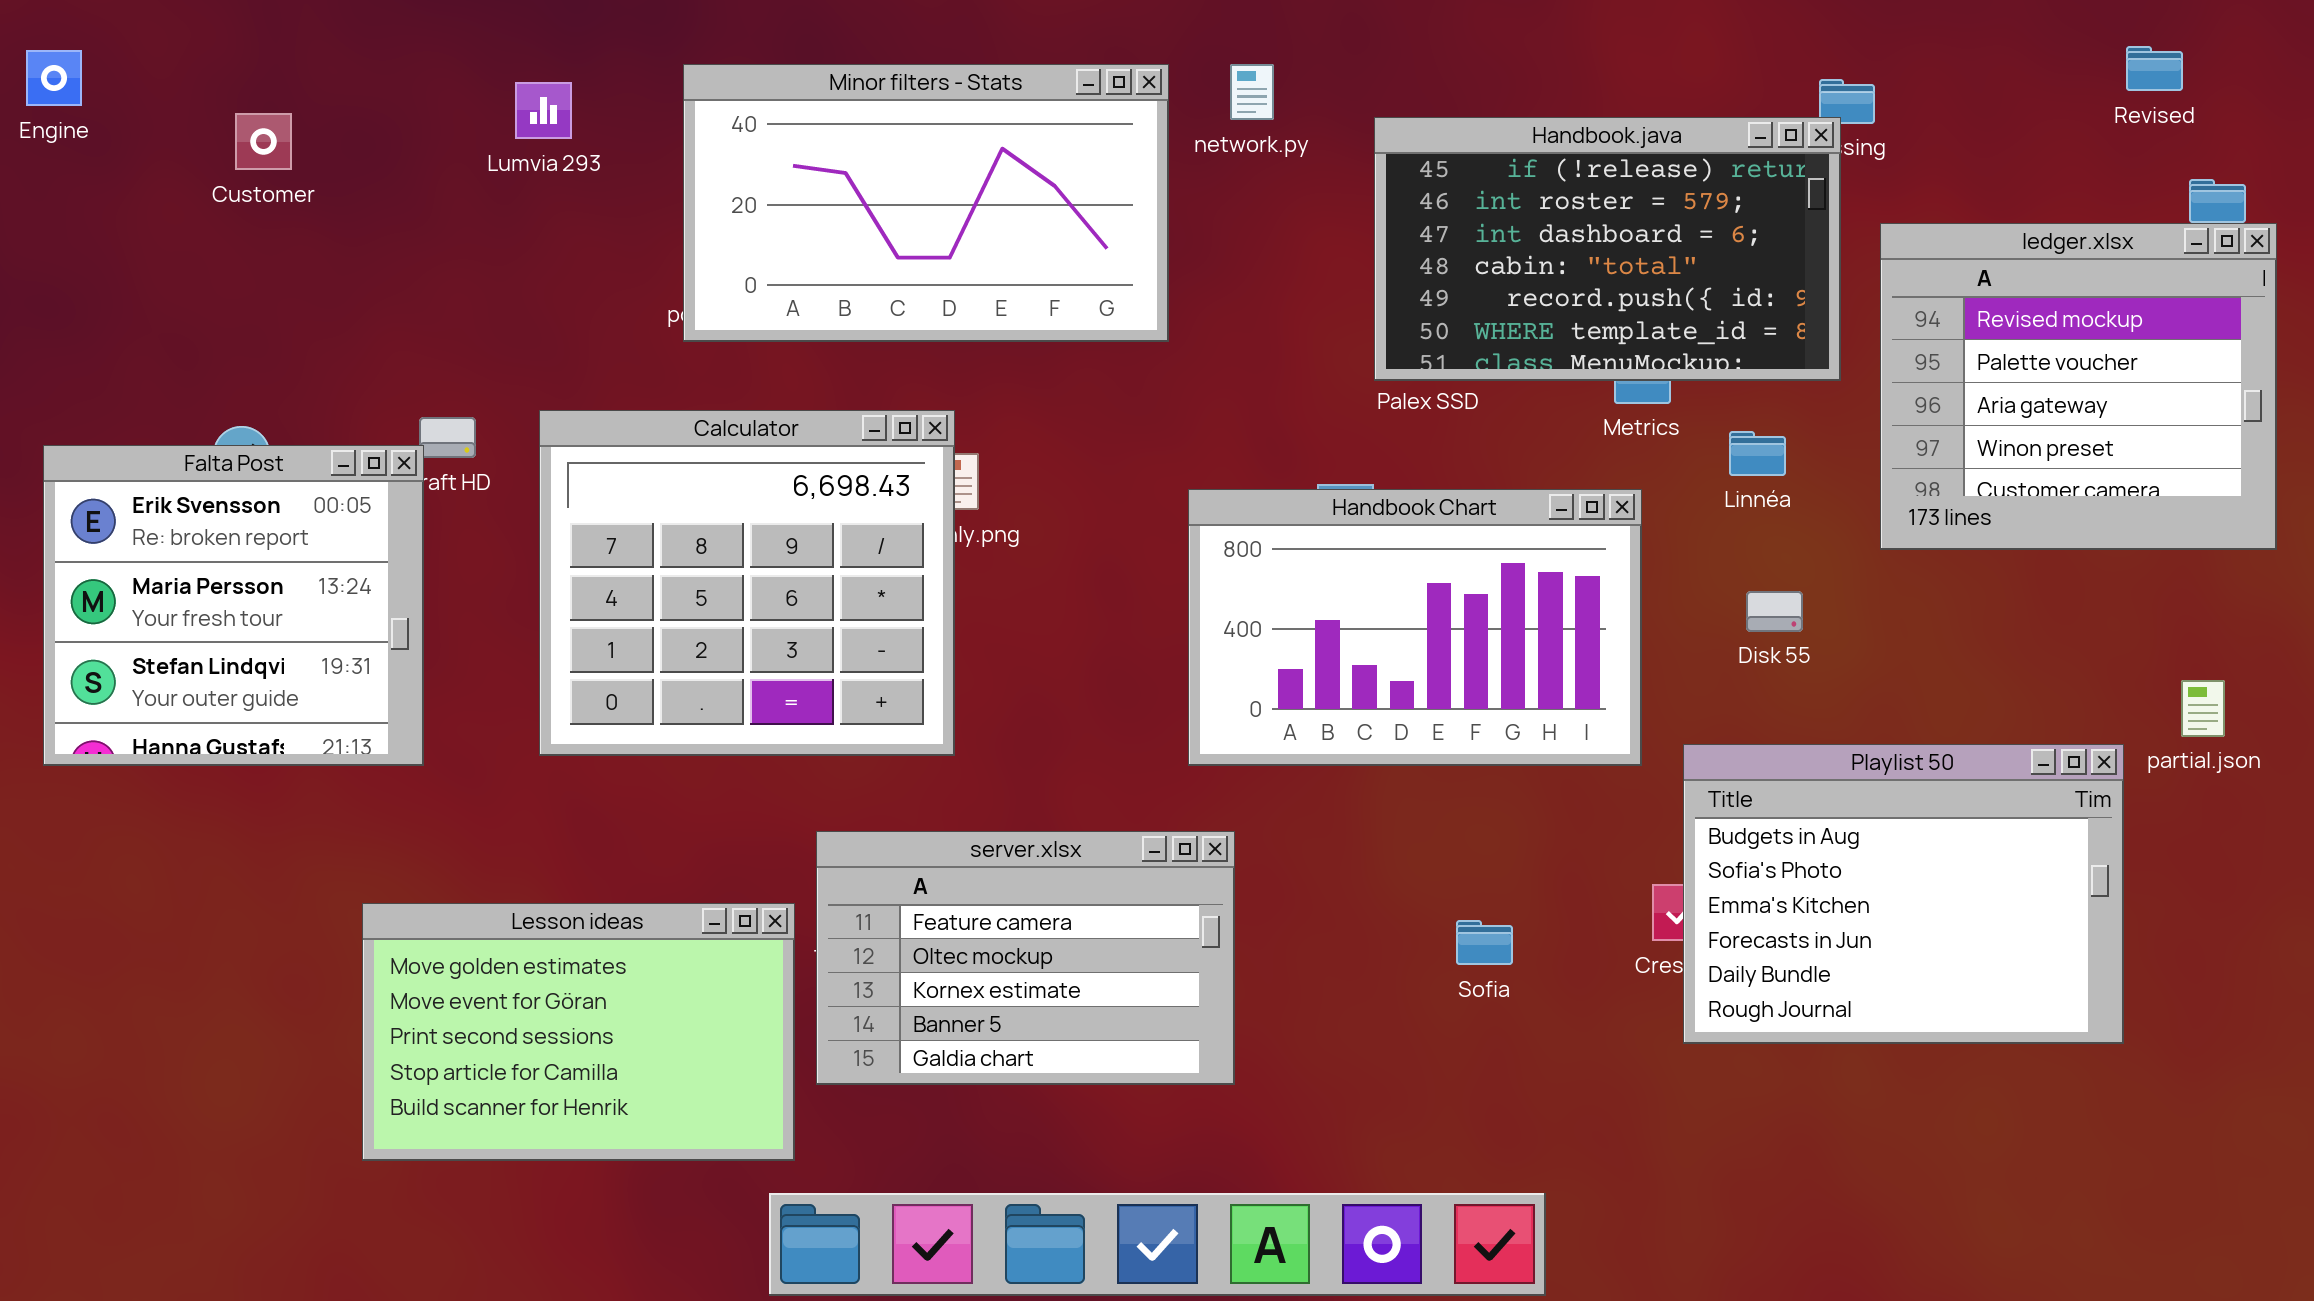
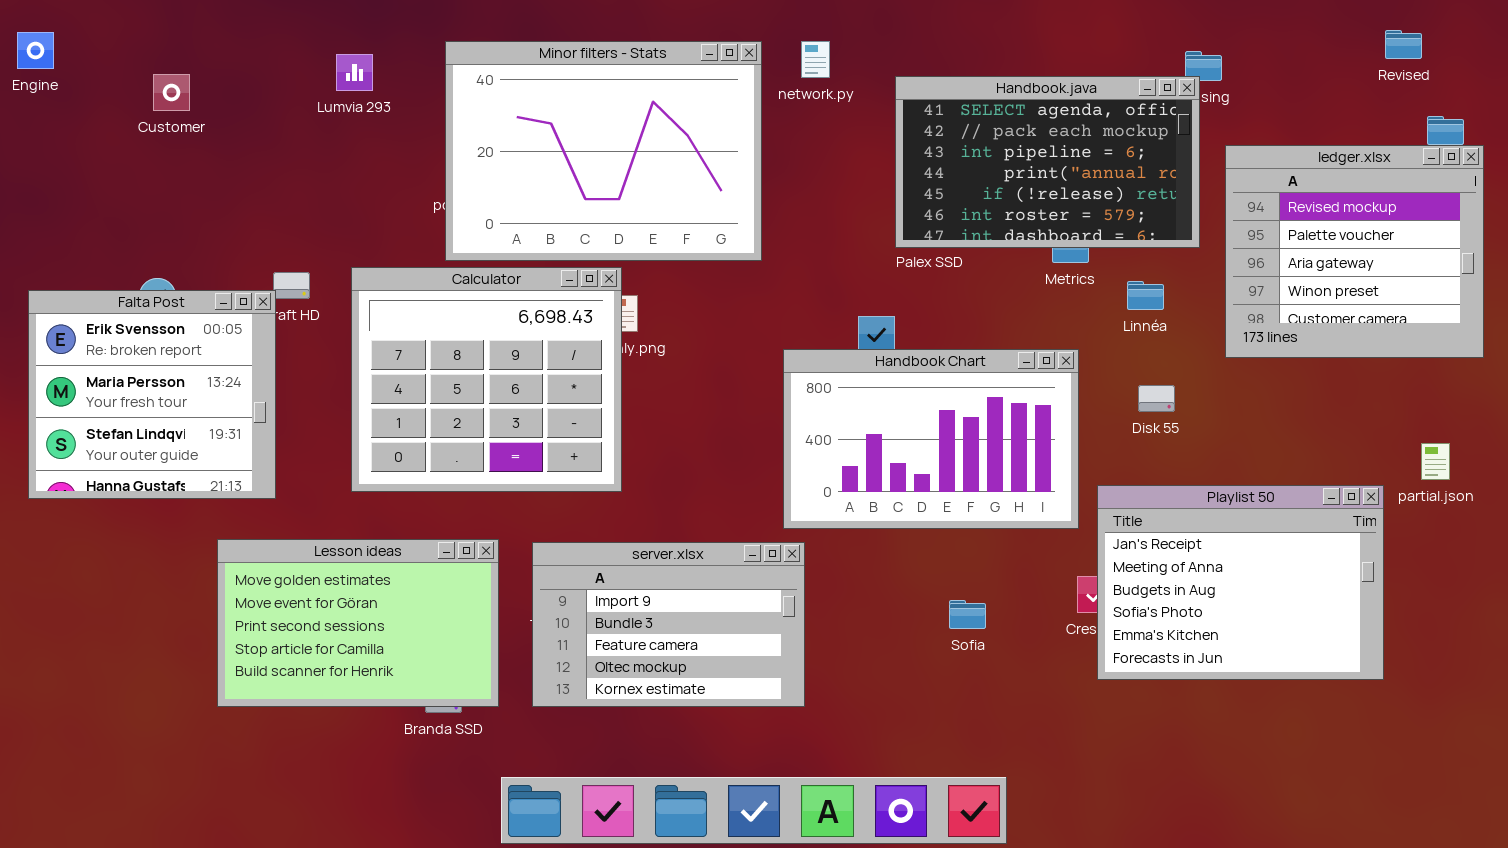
Minor filters - Stats: [683,64,1169,342] -> [445,41,762,261], resized
Handbook.java: [1374,117,1841,381] -> [895,76,1200,248], scrolled up 4 rows
Handbook Chart: [1188,489,1642,766] -> [783,349,1079,529], moved
Playlist 50: [1683,744,2124,1044] -> [1097,485,1384,680], scrolled up 2 rows
server.xlsx: [816,831,1235,1085] -> [532,542,805,707], scrolled up 2 rows
Lesson ideas: [362,903,795,1161] -> [217,539,499,707], moved

